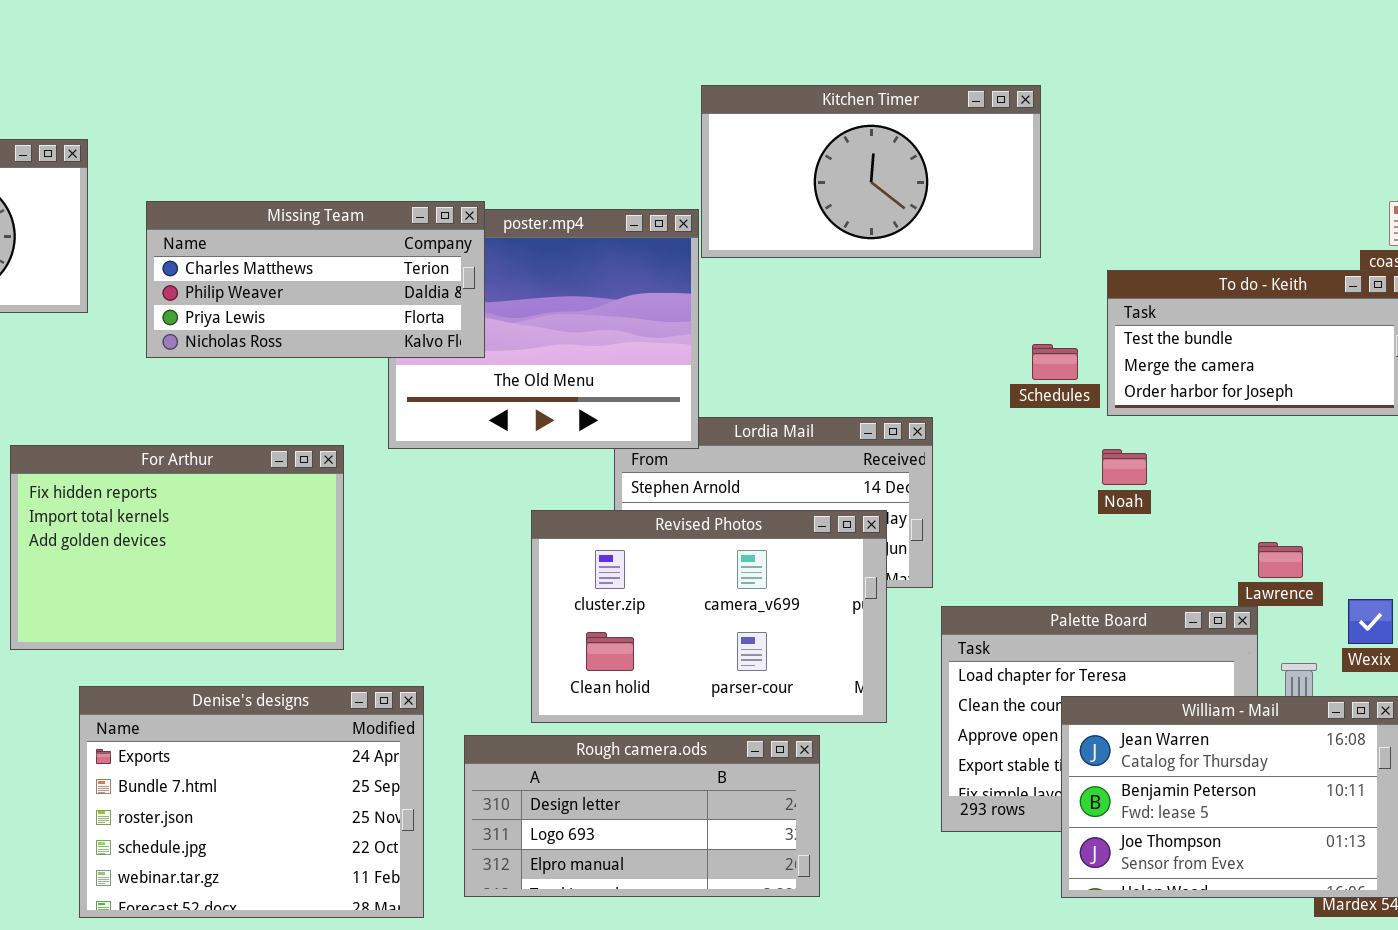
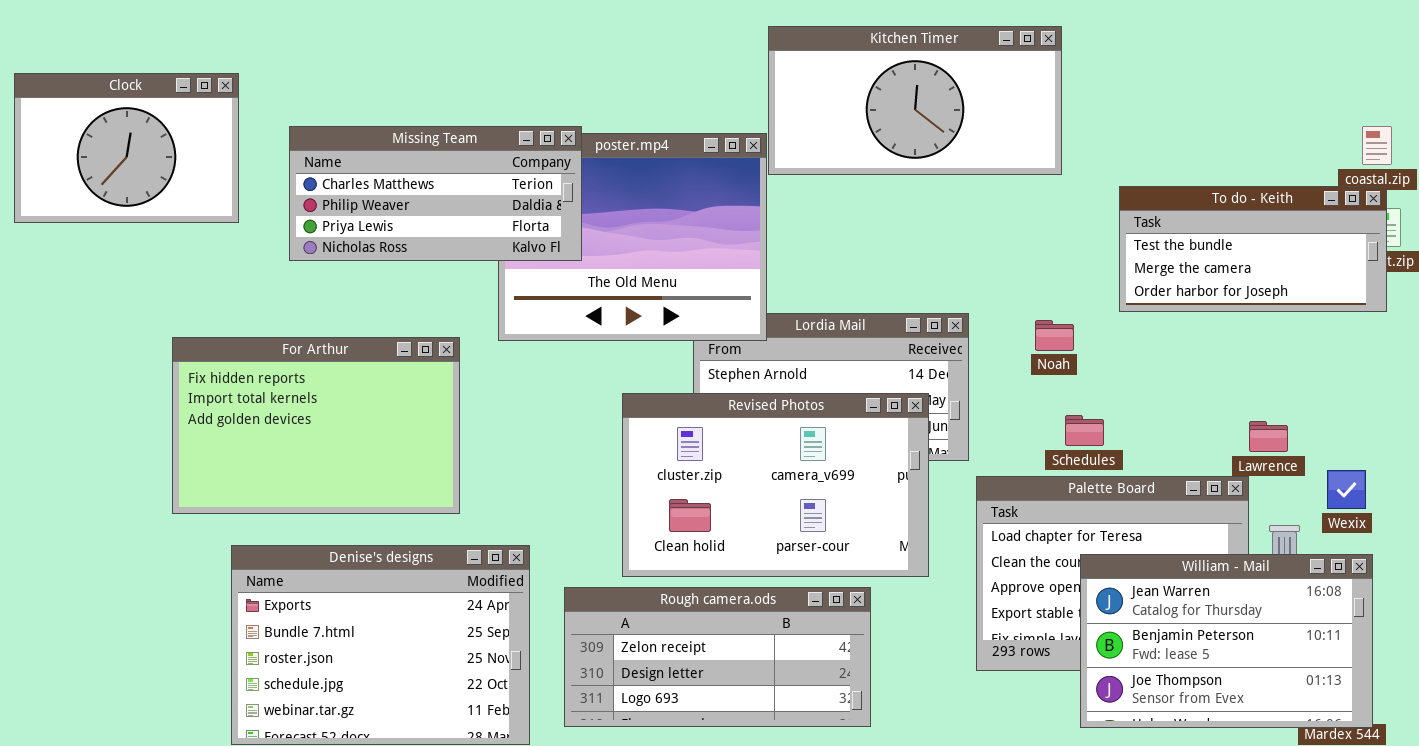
Schedules: [1032,344,1078,380] -> [1065,415,1104,446], moved
Noah: [1102,449,1147,485] -> [1035,320,1074,351], moved
Rough camera.ods: [464,735,820,897] -> [564,587,871,727], scrolled up 1 row

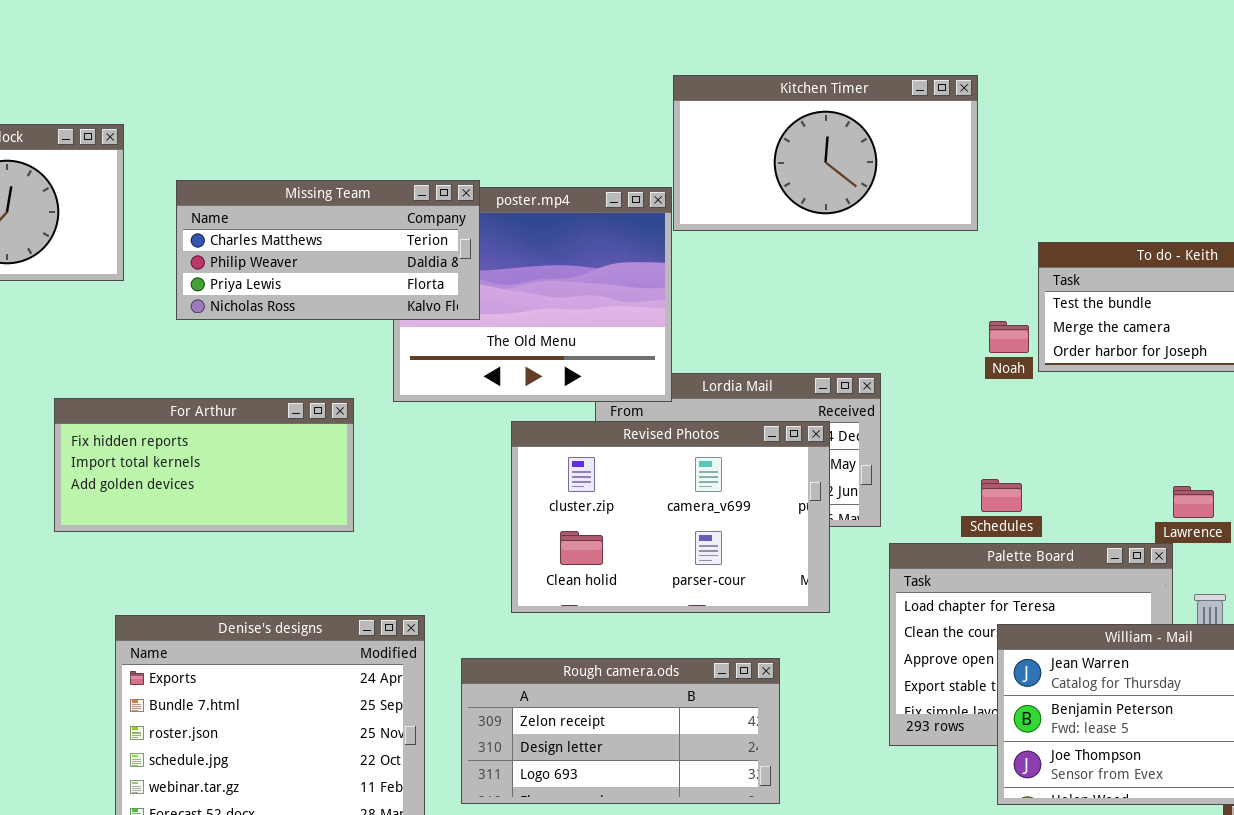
Noah: [1035,320,1074,351] -> [989,321,1029,353], moved
For Arthur: [172,337,460,514] -> [54,398,354,532], resized
Revised Photos: [622,393,929,577] -> [511,421,830,613], moved

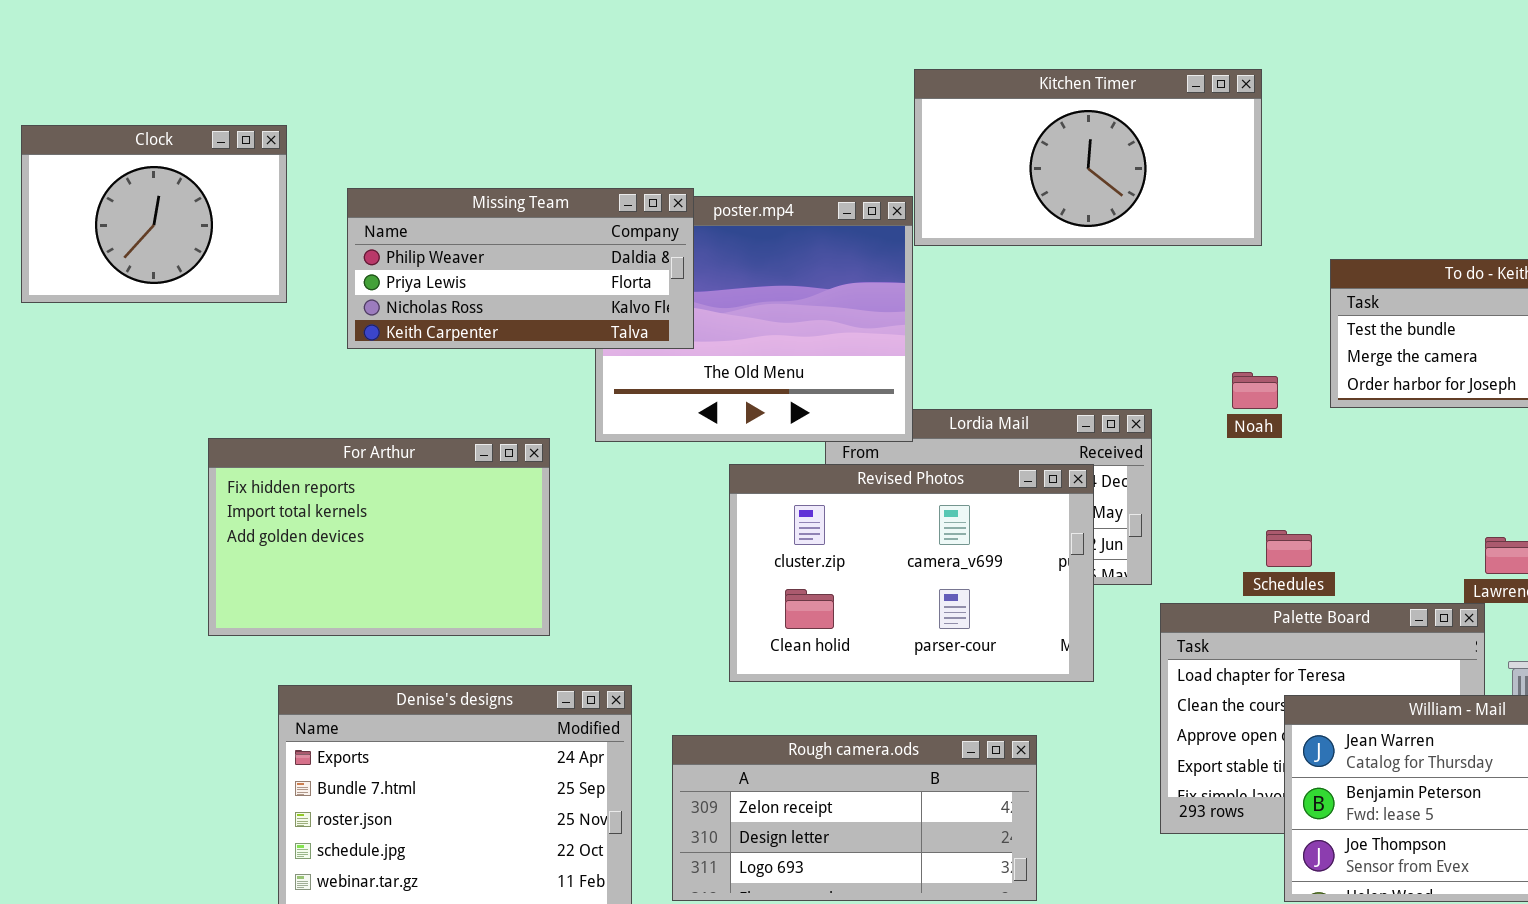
Missing Team: [176,180,480,320] -> [347,188,694,349], scrolled down 1 row
Noah: [989,321,1029,353] -> [1232,372,1278,409], moved
For Arthur: [54,398,354,532] -> [208,438,550,636], resized

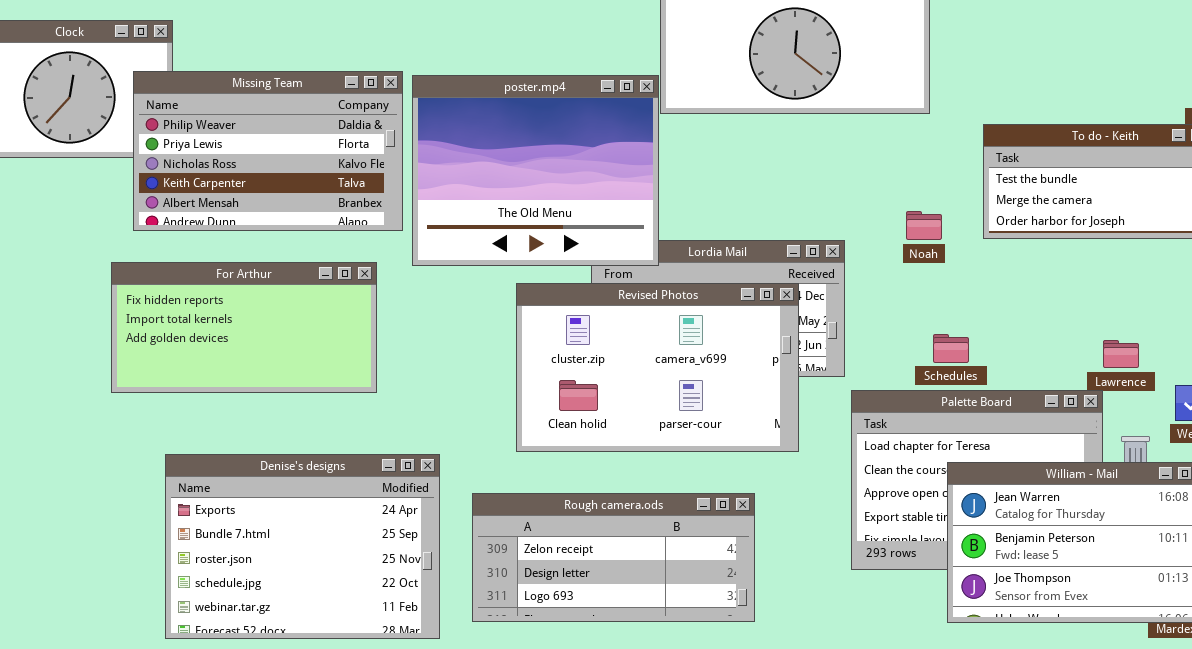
Missing Team: [347,188,694,349] -> [133,71,403,231], moved, resized
For Arthur: [208,438,550,636] -> [111,262,377,393], resized

